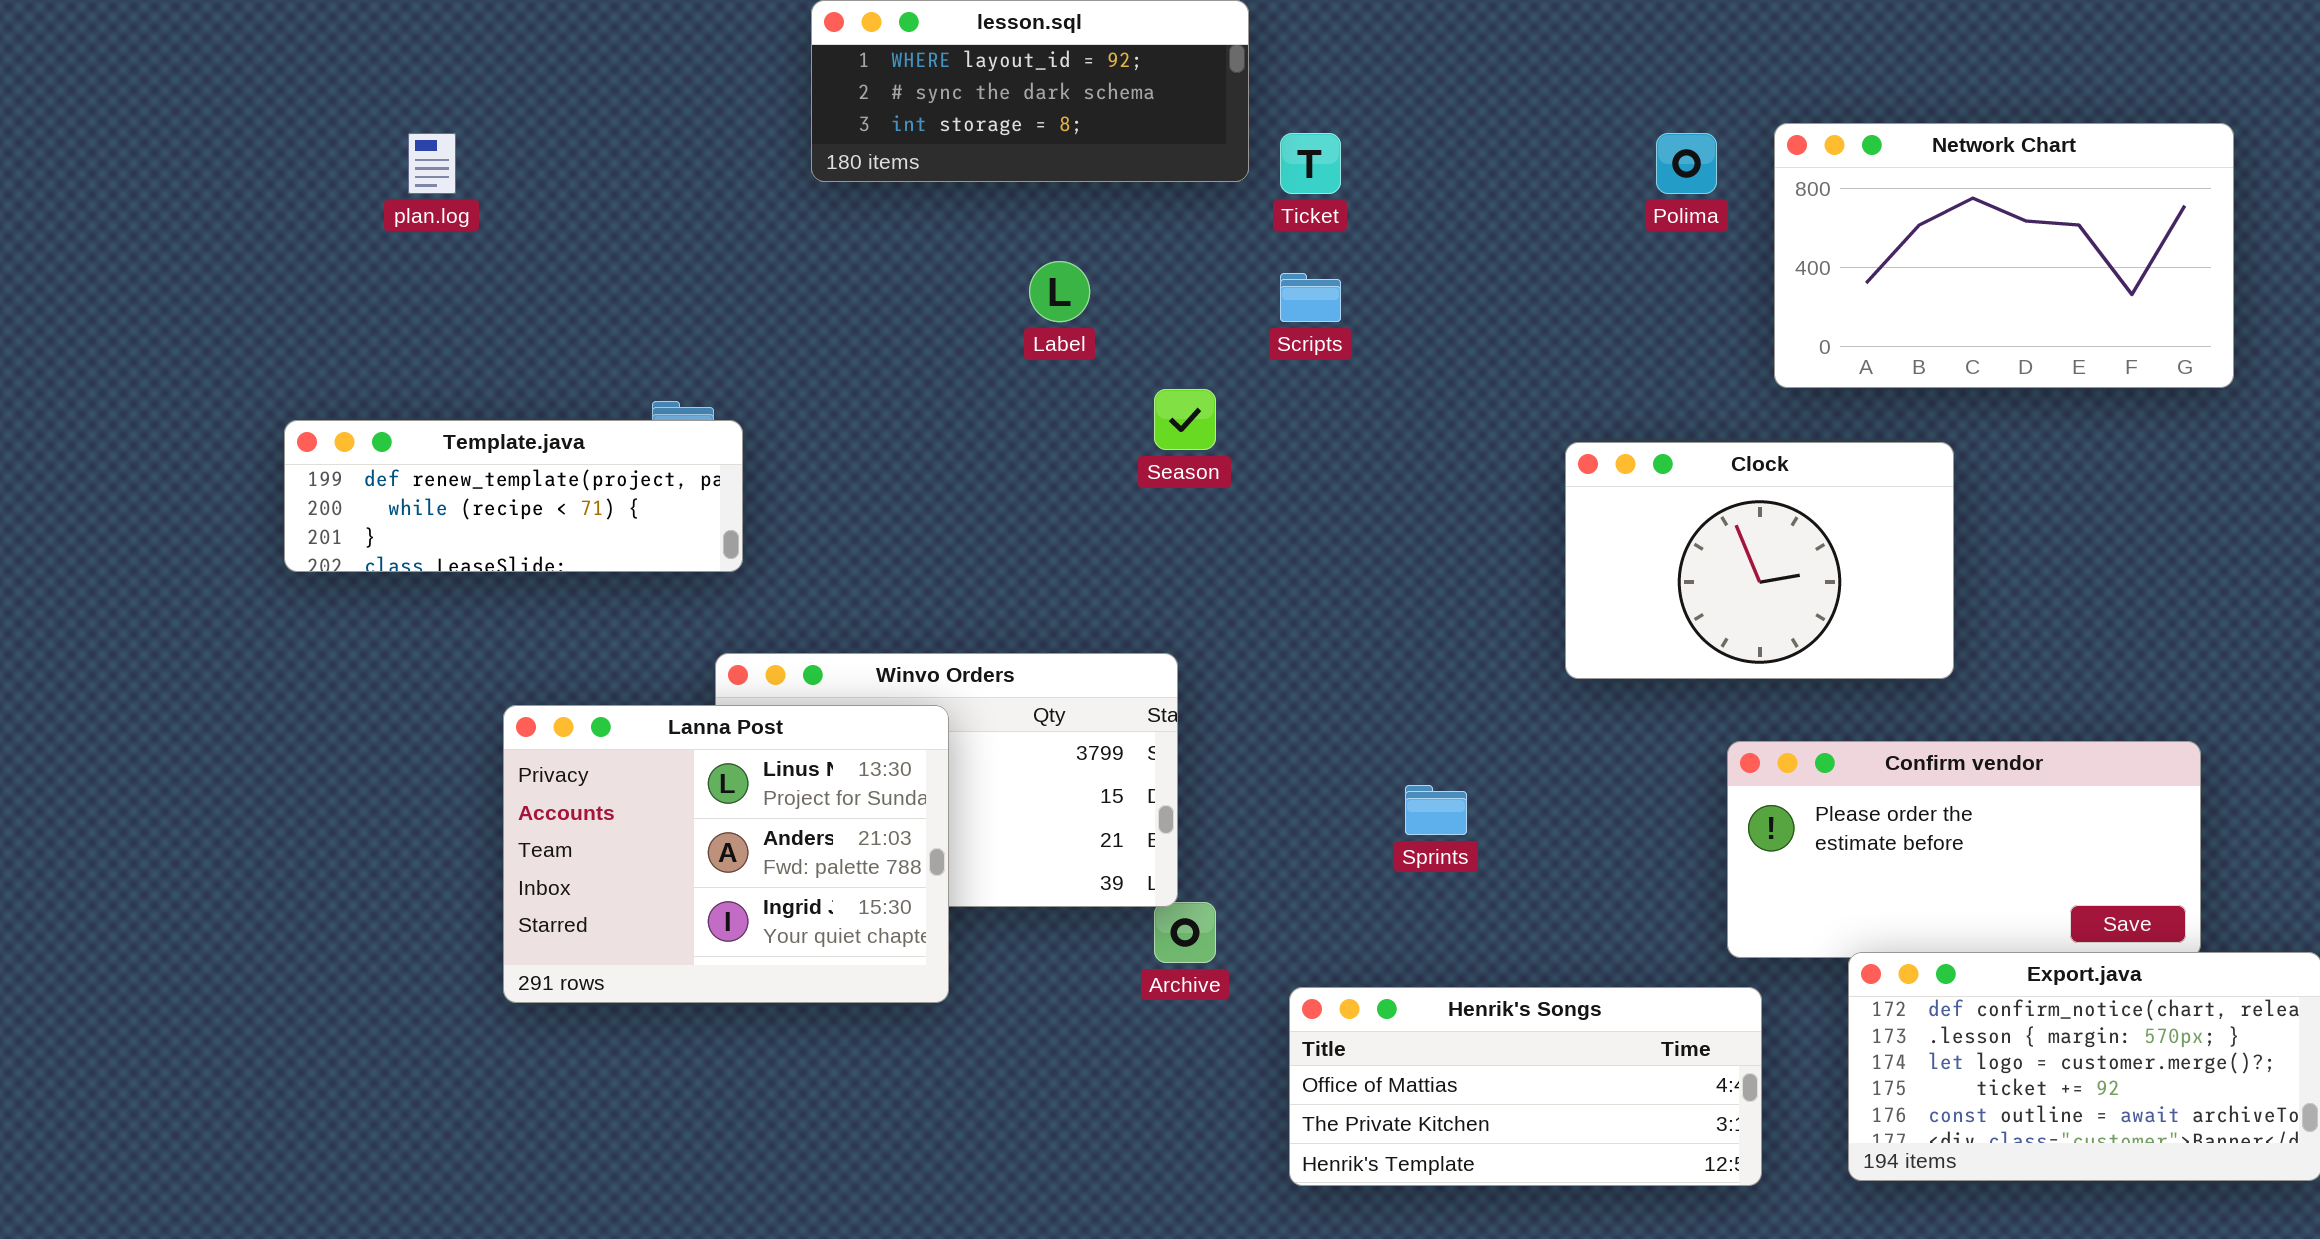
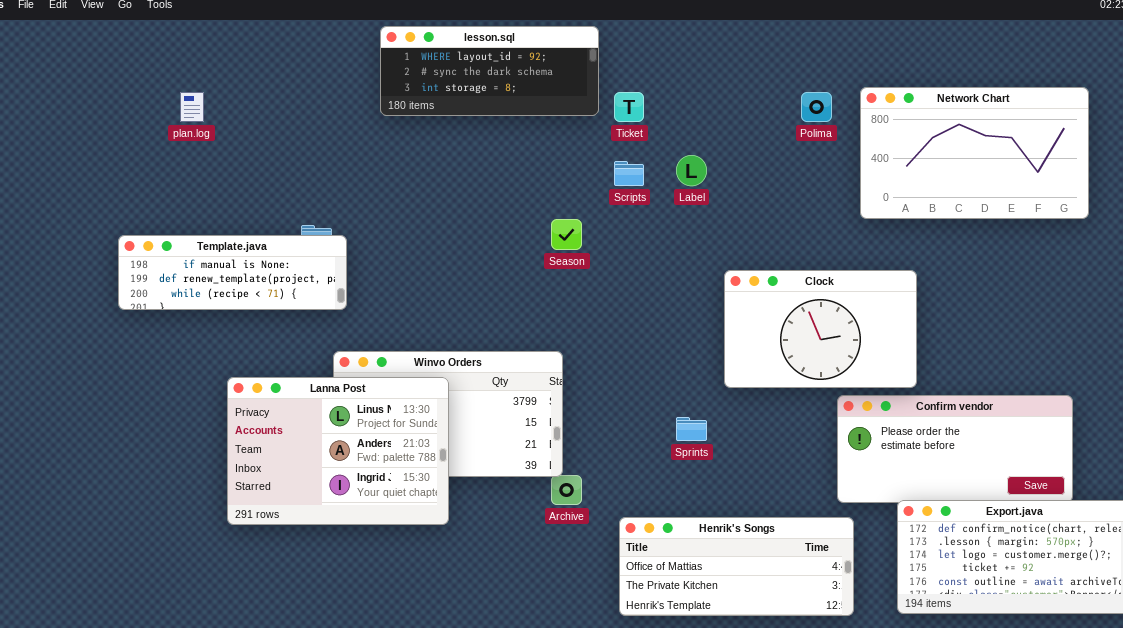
Label: [1029,261,1090,322] -> [676,155,707,186], moved
Template.java: [284,420,743,572] -> [118,235,347,310], scrolled up 1 row
Clock: [1565,442,1954,679] -> [724,270,917,388], moved

